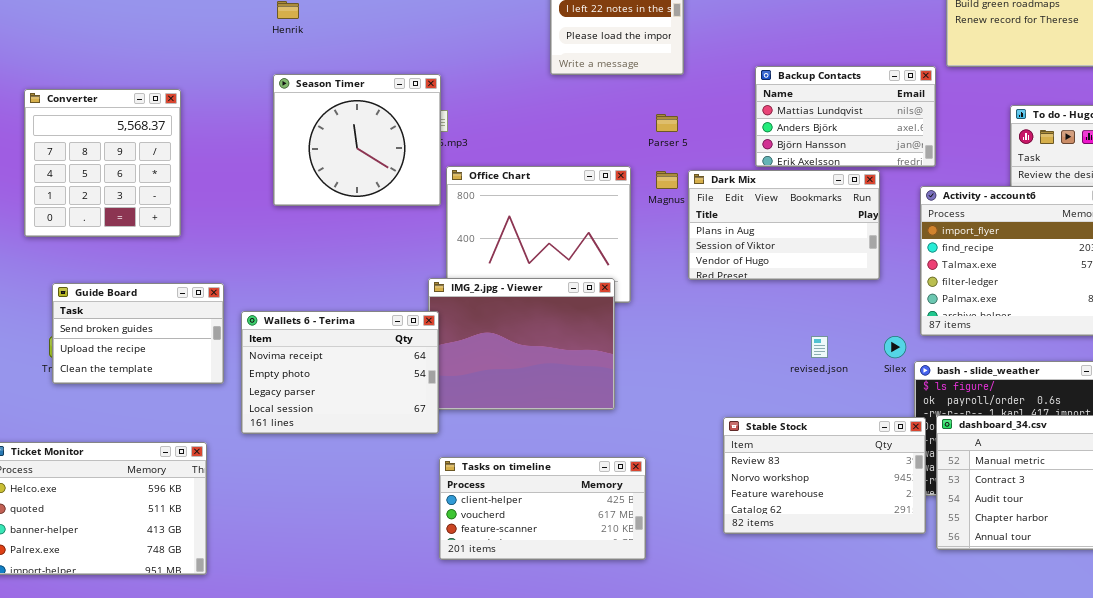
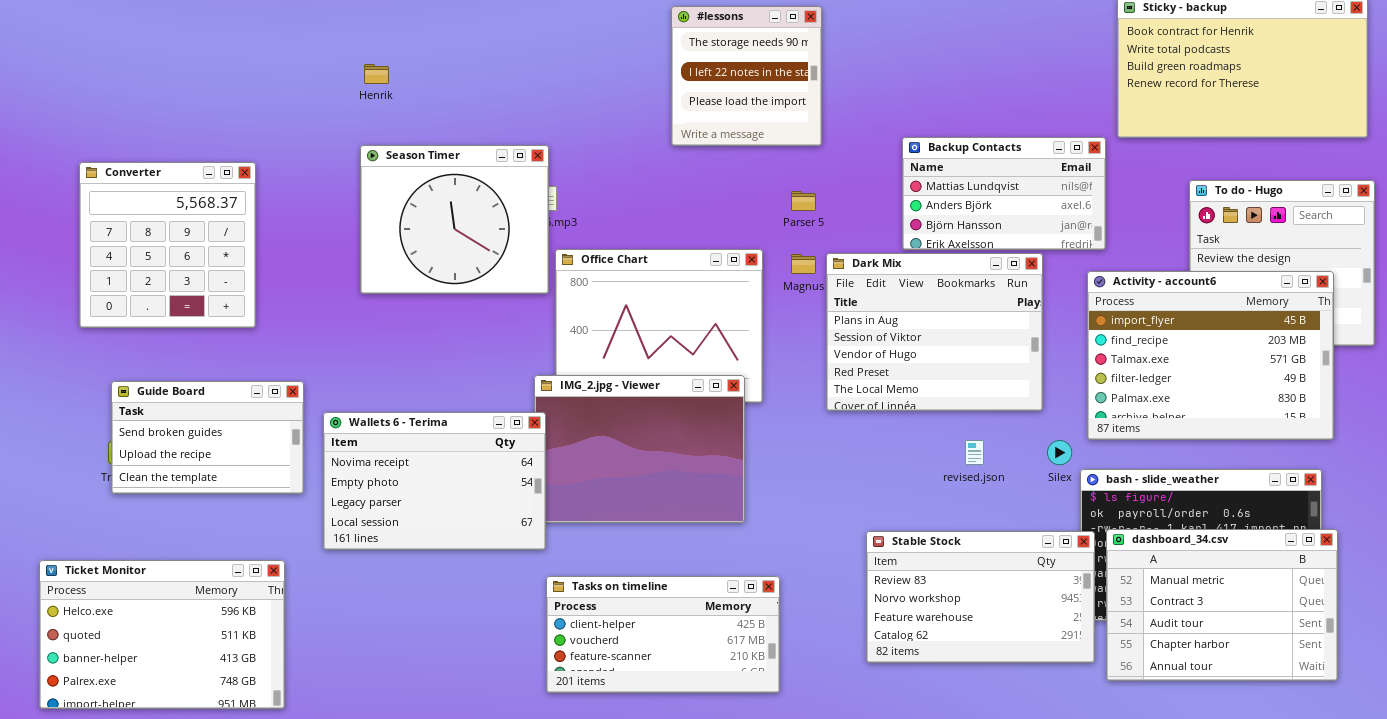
Dark Mix: [688,170,880,280] -> [826,253,1043,411], resized

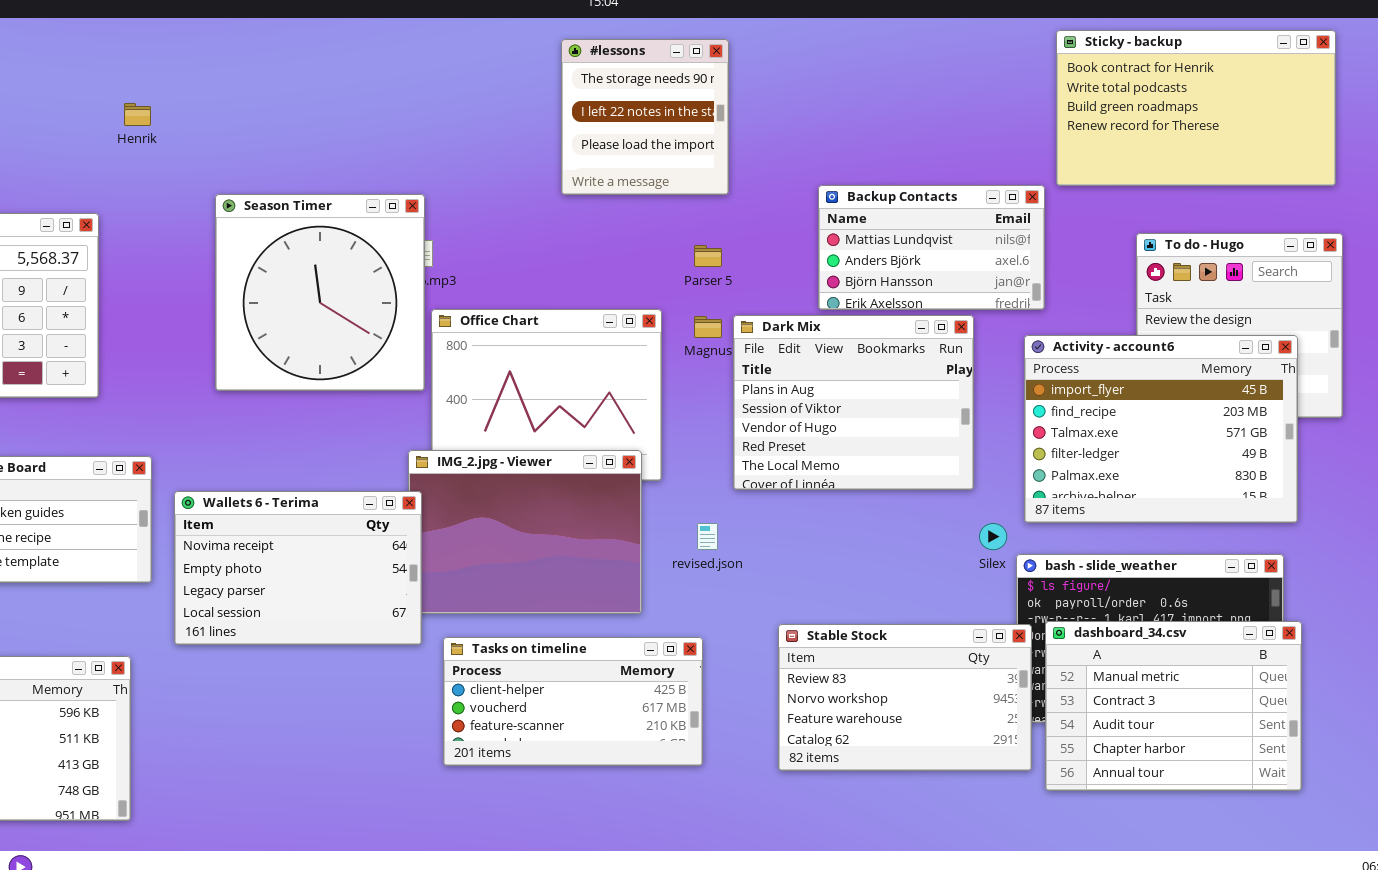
Henrik: [364,64,389,84] -> [124,103,151,126], moved
Season Timer: [360,145,549,294] -> [215,194,425,391], resized
revised.json: [965,440,984,465] -> [697,523,718,550], moved
Tasks on timeline: [546,576,780,693] -> [443,637,703,766], moved

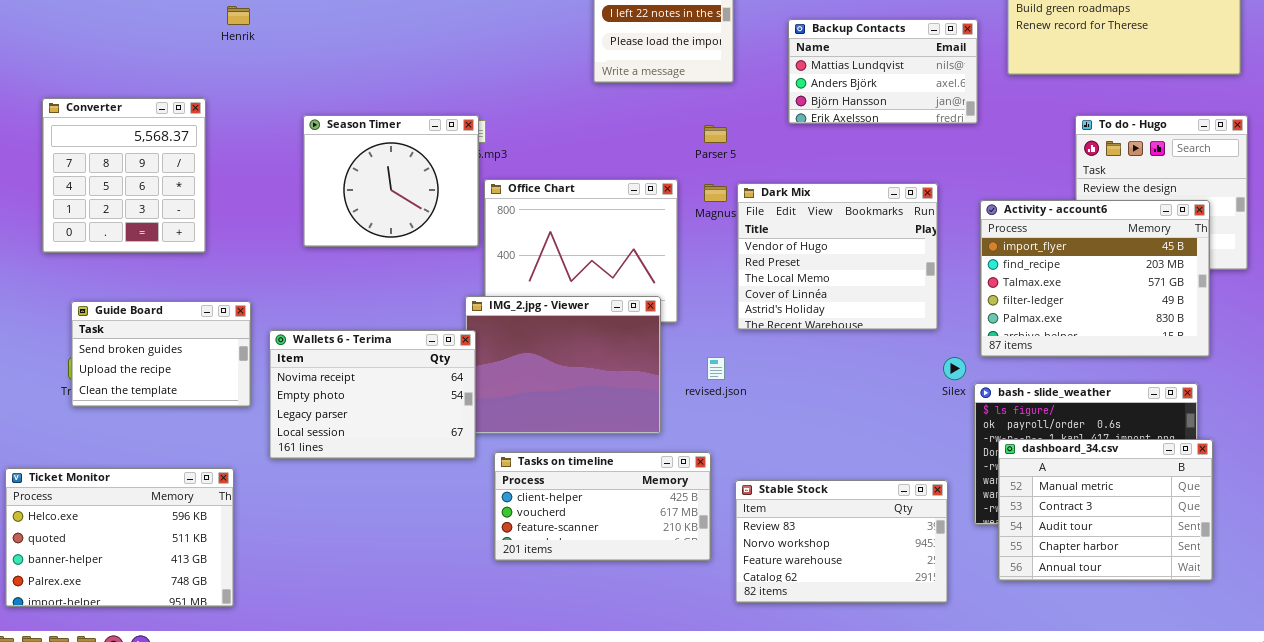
Backup Contacts: [818,185,1045,310] -> [788,19,978,124], moved
Season Timer: [215,194,425,391] -> [303,115,479,247], resized
Dark Mix: [733,315,974,490] -> [737,183,938,330], scrolled down 2 rows
Stable Stock: [778,624,1032,771] -> [735,480,948,603], moved

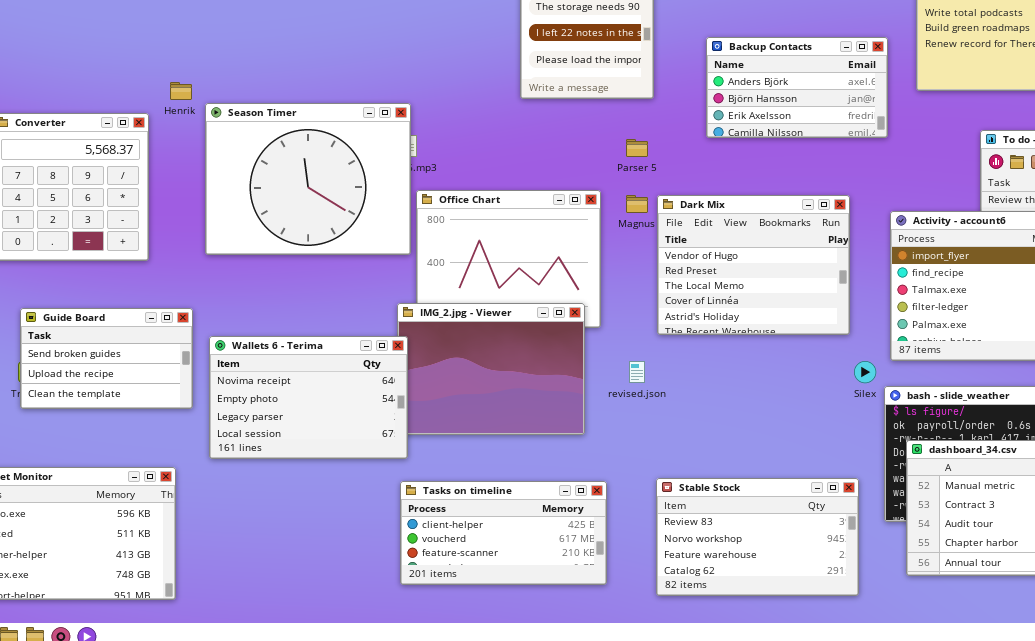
Henrik: [227,6,250,25] -> [170,82,192,100], moved
Backup Contacts: [788,19,978,124] -> [706,37,888,138], scrolled down 1 row
Season Timer: [303,115,479,247] -> [205,103,411,255], resized
Tasks on timeline: [494,452,711,561] -> [400,481,607,585], moved

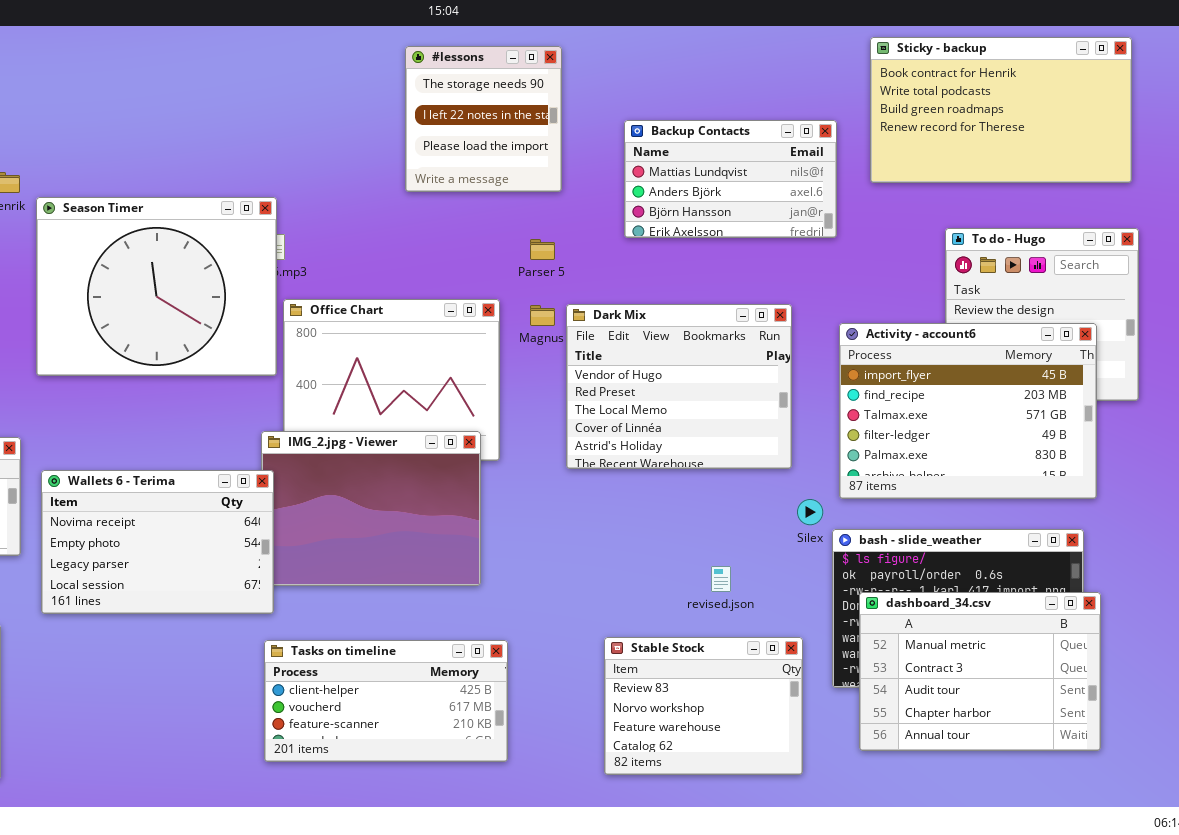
Backup Contacts: [706,37,888,138] -> [624,120,837,238], scrolled up 1 row
revised.json: [629,361,645,383] -> [711,566,731,592], moved
Stable Stock: [656,478,859,596] -> [604,637,803,775], resized

